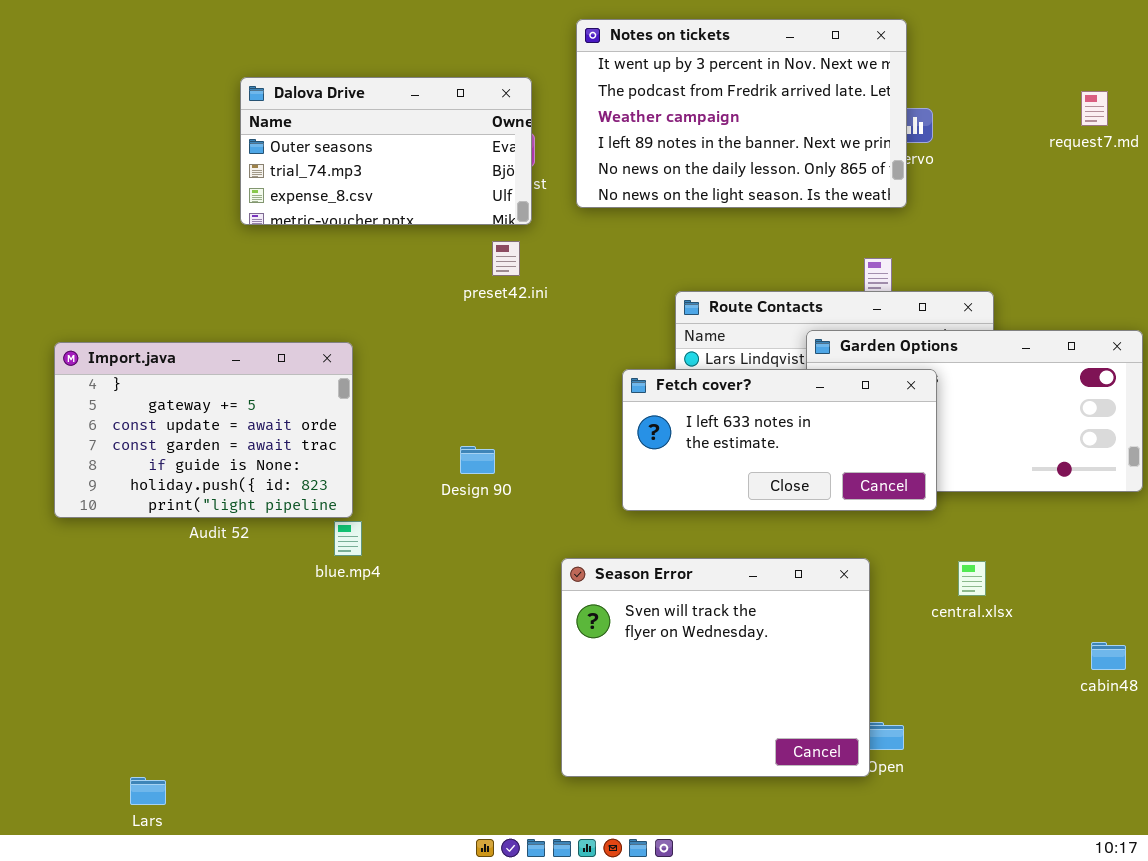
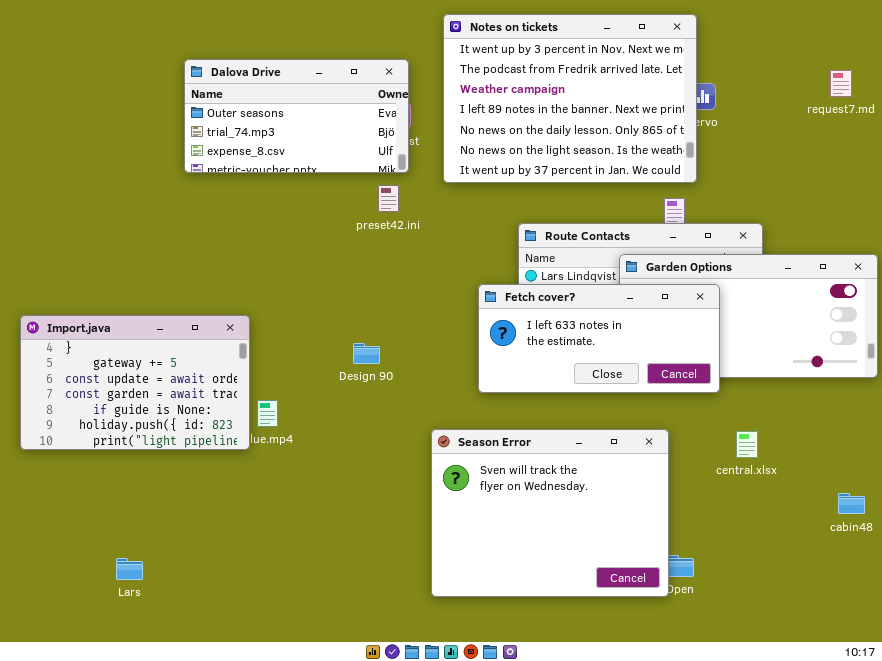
Notes on tickets: [576,19,907,208] -> [443,14,697,183], resized
Import.java: [54,342,353,518] -> [20,315,250,450], moved
Lars: [130,777,166,805] -> [116,558,143,580], moved

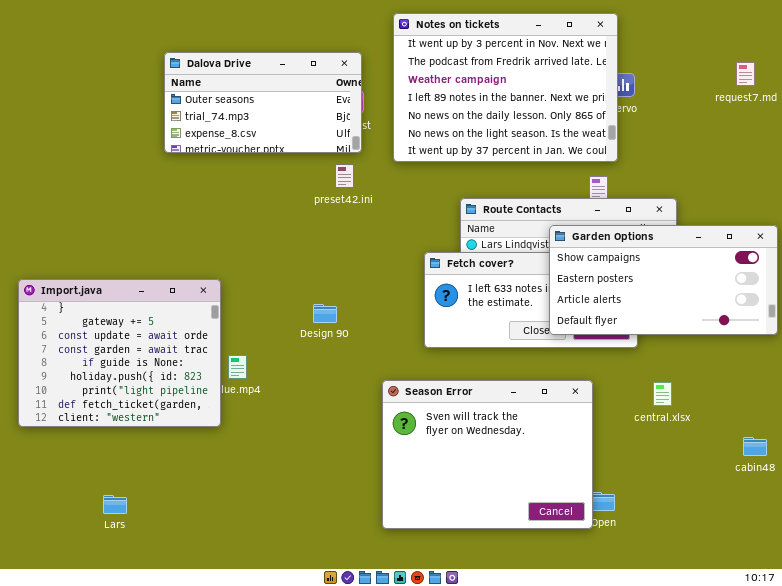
Garden Options: [619,254,878,378] -> [549,225,778,335], raised
Import.java: [20,315,250,450] -> [18,279,221,427], resized

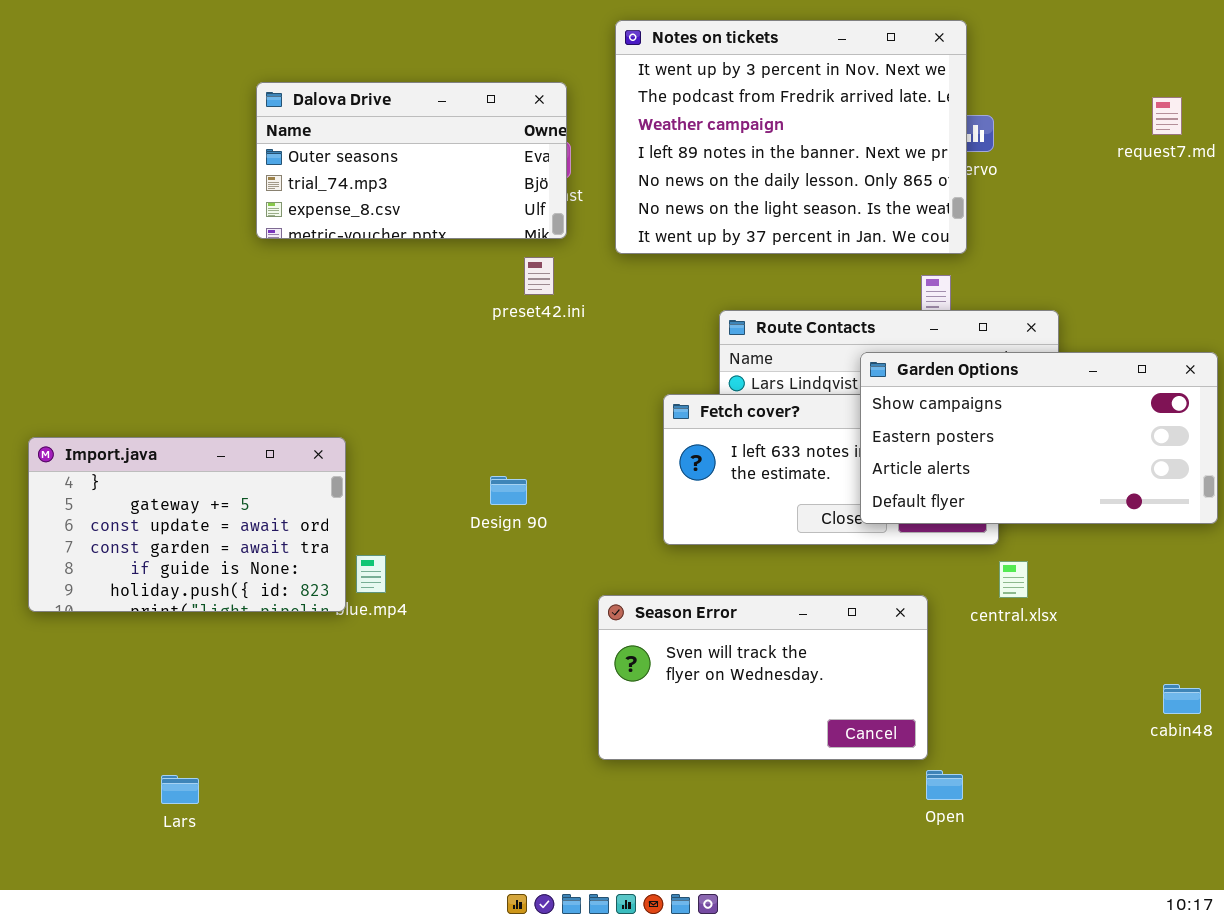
Import.java: [18,279,221,427] -> [28,437,346,612], resized
Season Error: [382,380,593,529] -> [598,595,928,760], resized
central.xlsx: [653,382,672,406] -> [999,561,1028,598], moved

